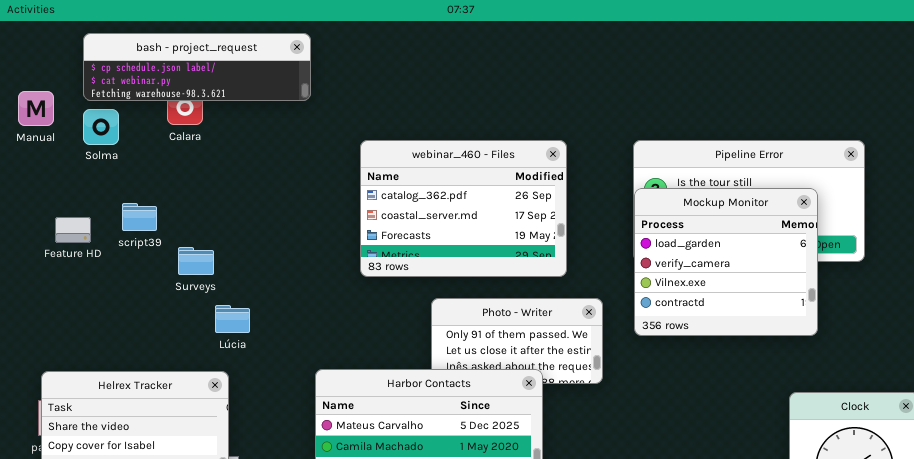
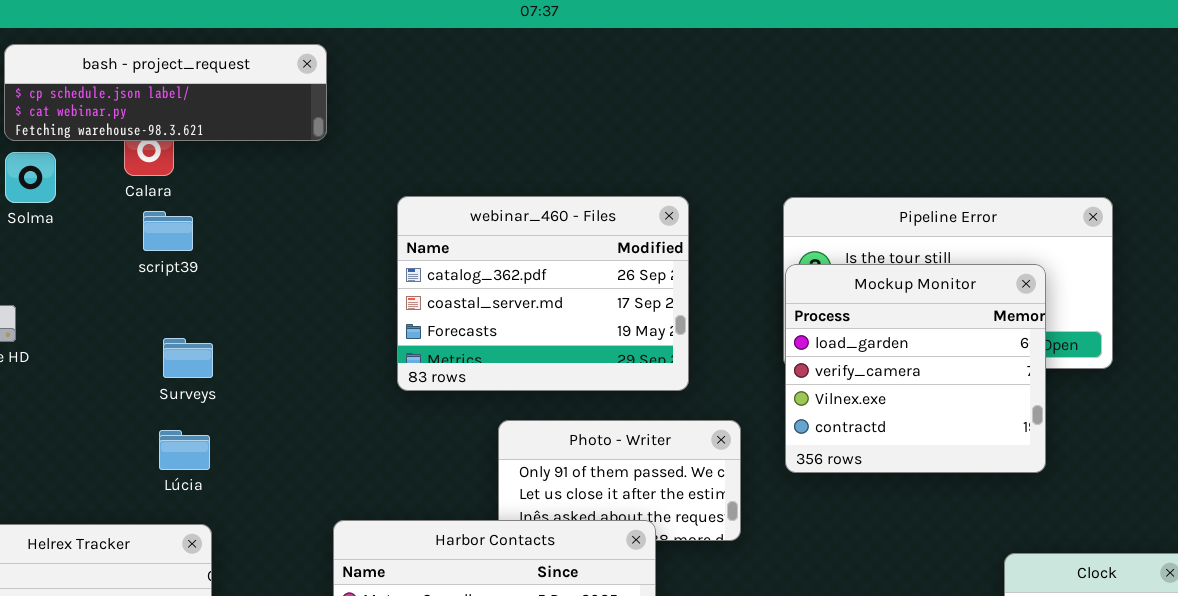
script39: [122,203,157,231] -> [143,211,193,251], moved
Surveys: [178,247,214,275] -> [163,338,213,378], moved
Lúcia: [215,305,250,333] -> [159,430,210,470], moved

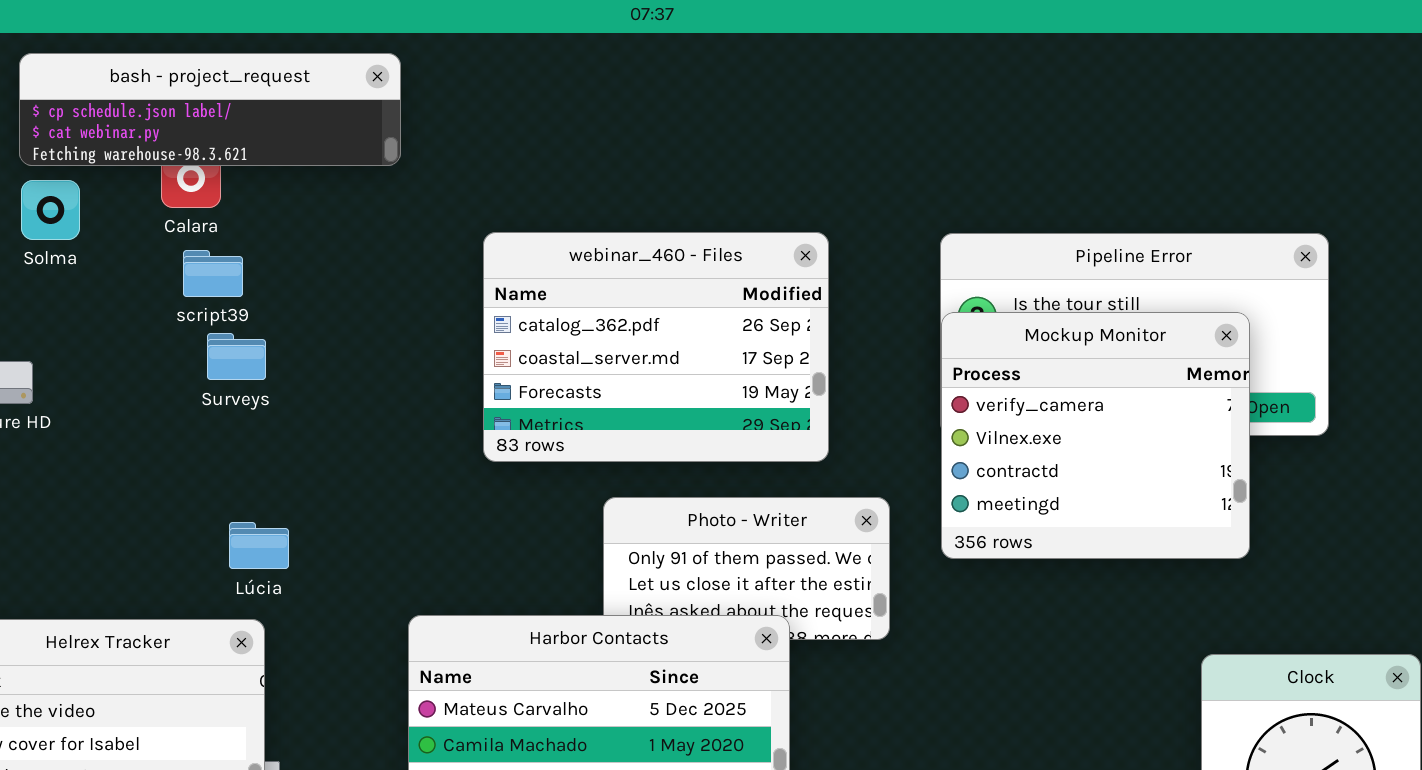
Mockup Monitor: [785,264,1046,473] -> [941,312,1250,559], scrolled down 1 row
Surveys: [163,338,213,378] -> [207,333,266,380], moved
Lúcia: [159,430,210,470] -> [229,522,289,569], moved

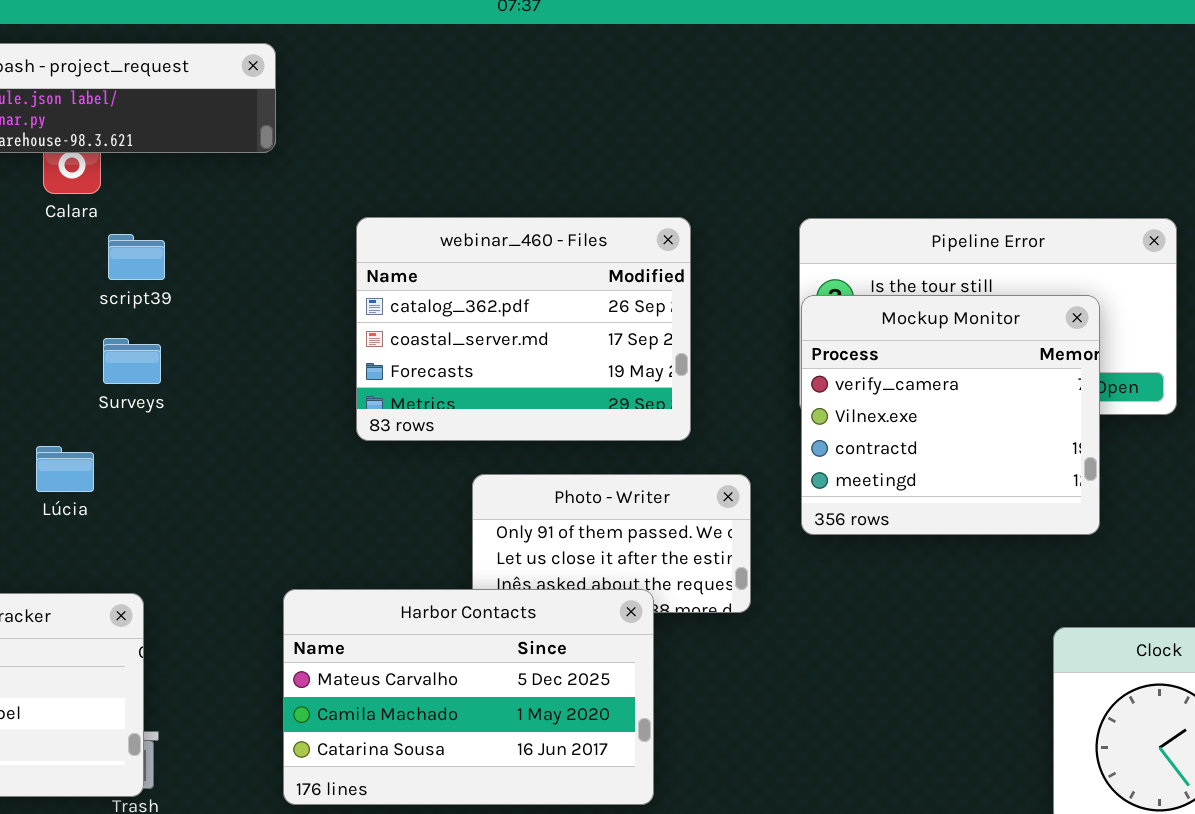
script39: [183,250,243,297] -> [108,234,165,280], moved
Surveys: [207,333,266,380] -> [103,338,161,384], moved
Lúcia: [229,522,289,569] -> [36,446,94,492], moved

